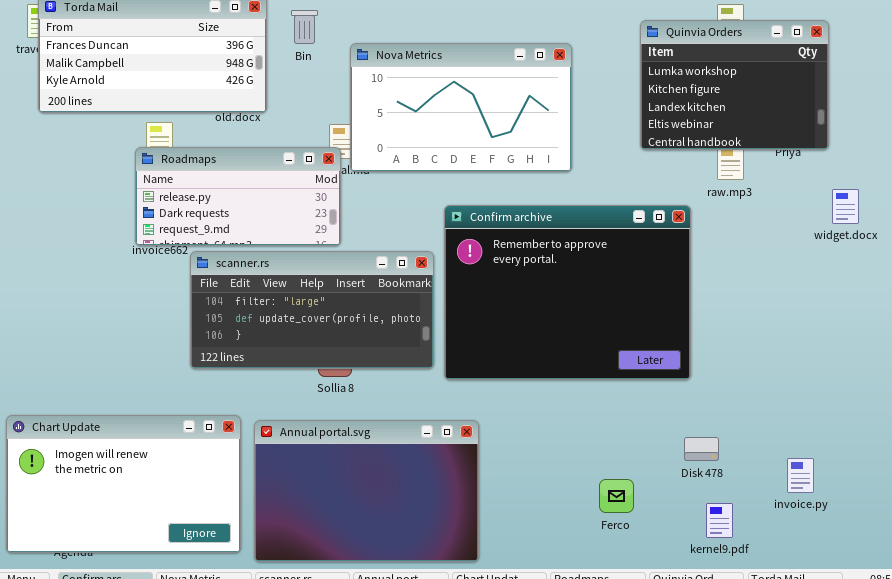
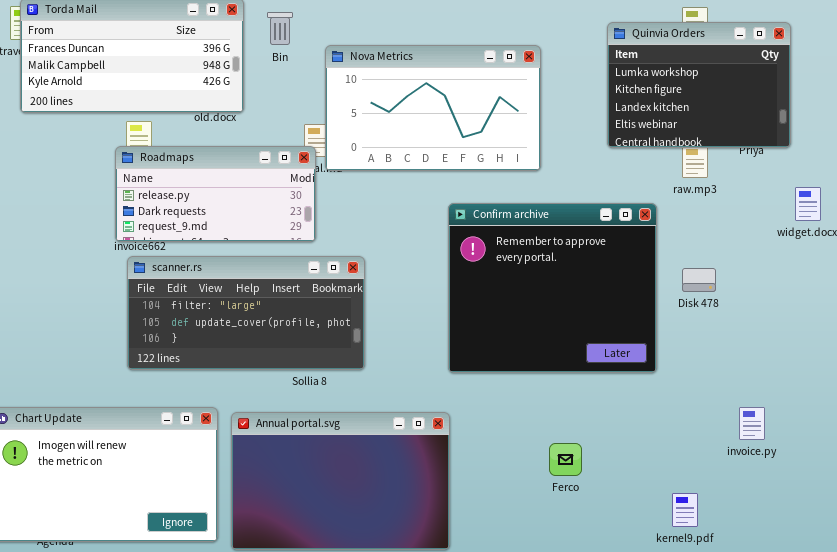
Confirm archive: [444,205,691,380] -> [448,203,657,373], resized
scanner.rs: [190,251,434,369] -> [127,256,365,370], moved
Disk 478: [684,437,719,461] -> [682,268,716,292], moved
invoice.py: [787,458,814,493] -> [739,407,765,440], moved
Ferco: [599,479,634,513] -> [549,443,582,476], moved

